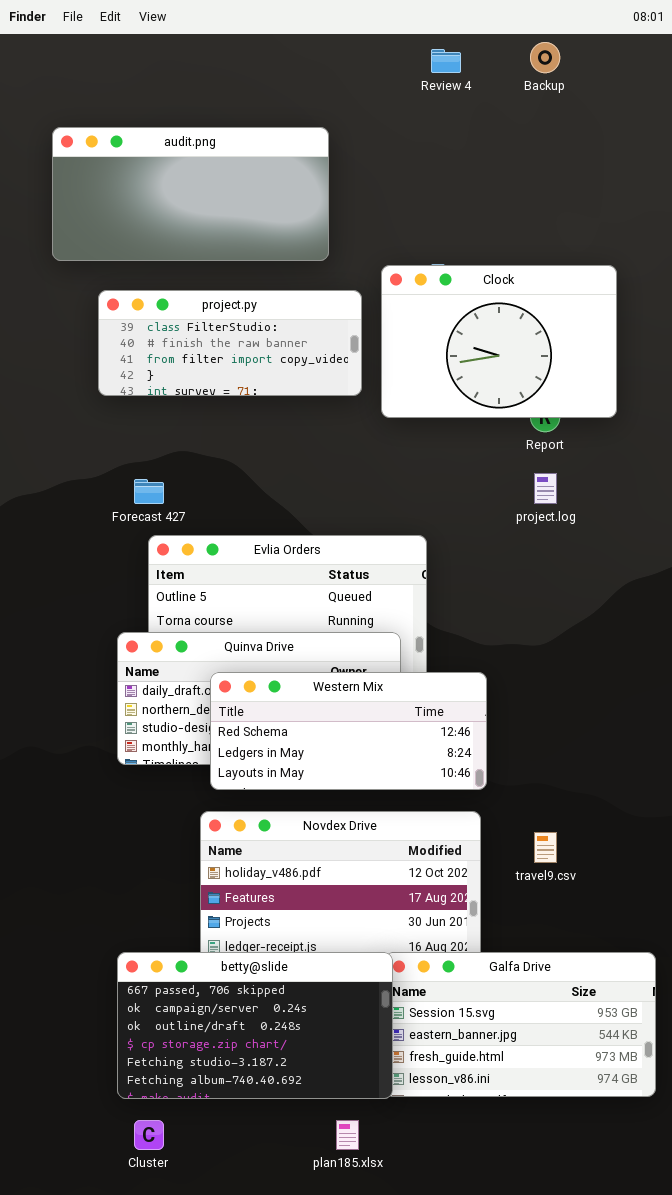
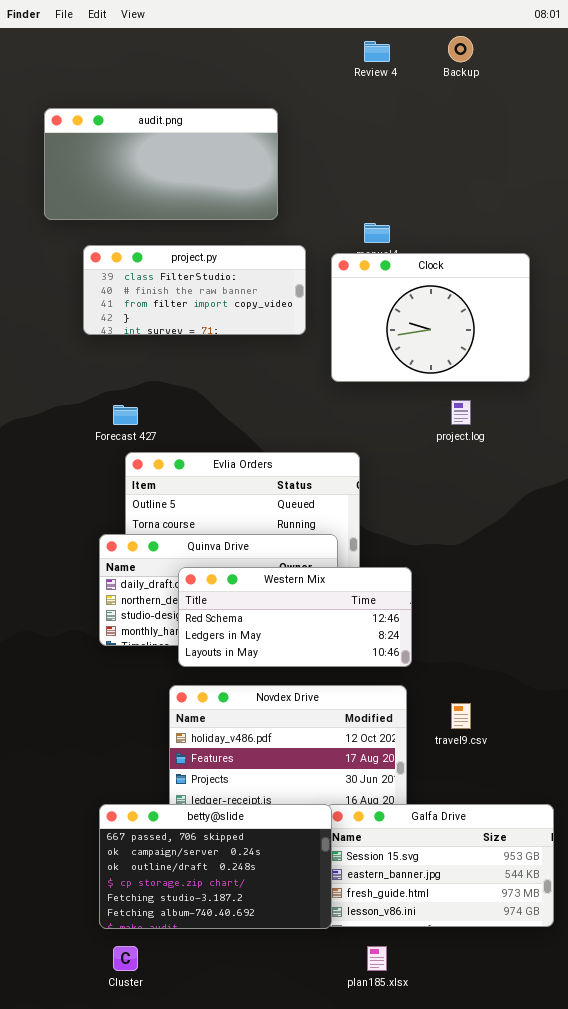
Clock: [381,265,617,418] -> [331,253,530,382], moved
plan185.xlsx: [336,1120,359,1150] -> [367,946,387,971], moved

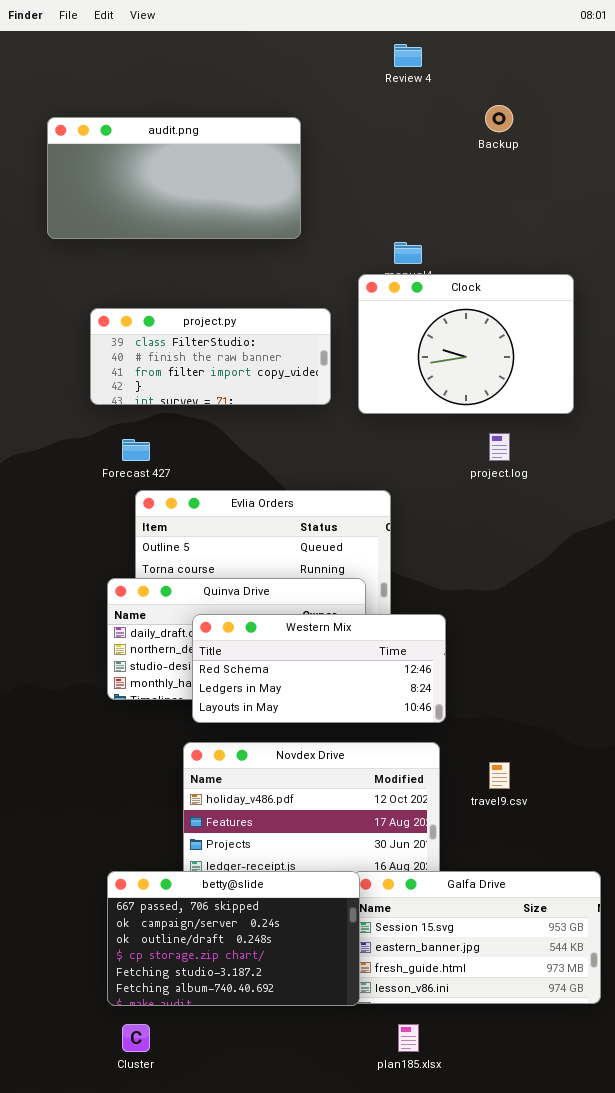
Backup: [448,36,473,62] -> [485,105,513,132], moved
project.py: [83,245,306,335] -> [90,308,331,405], moved

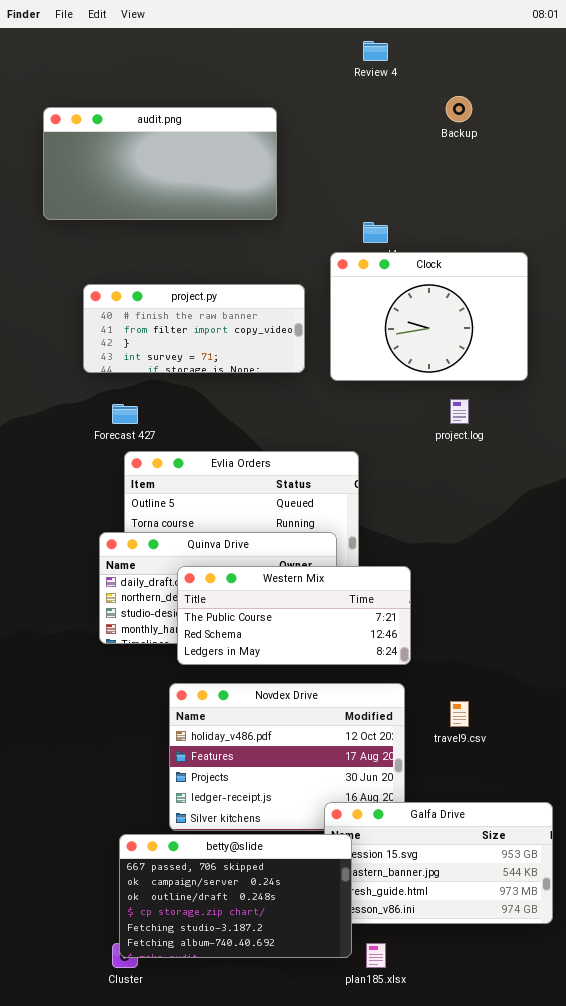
project.py: [90,308,331,405] -> [83,284,305,373], scrolled down 1 row
Western Mix: [192,614,446,723] -> [177,566,411,665], scrolled up 1 row
betty@slide: [107,871,360,1006] -> [119,834,352,958], moved

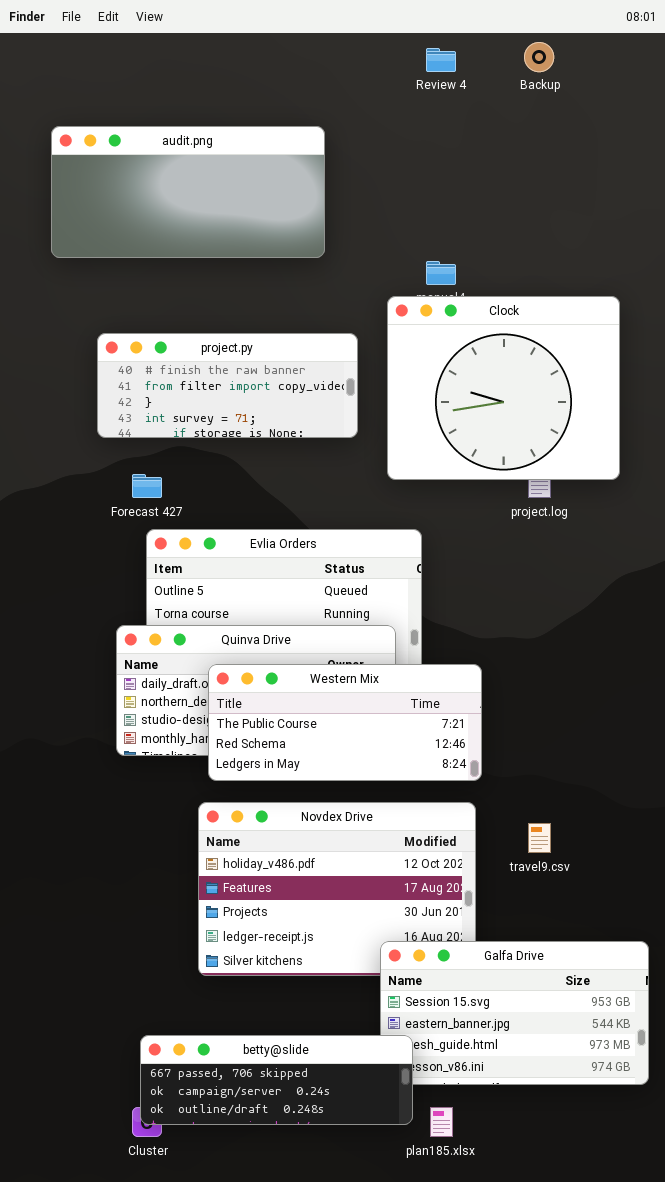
Backup: [446,96,472,122] -> [524,42,554,72], moved
Clock: [330,252,528,381] -> [387,296,620,480], resized
betty@slide: [119,834,352,958] -> [140,1035,413,1125], resized

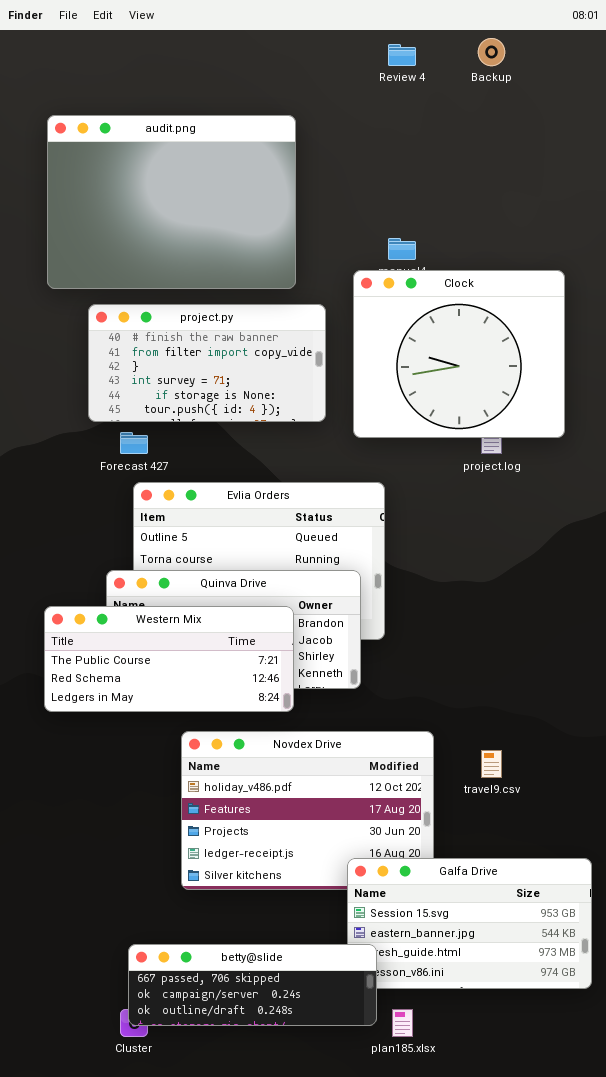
audit.png: [51,126,325,258] -> [47,115,296,289], resized
project.py: [97,333,358,438] -> [88,304,326,422], resized
Western Mix: [208,664,482,781] -> [44,606,294,712], moved

